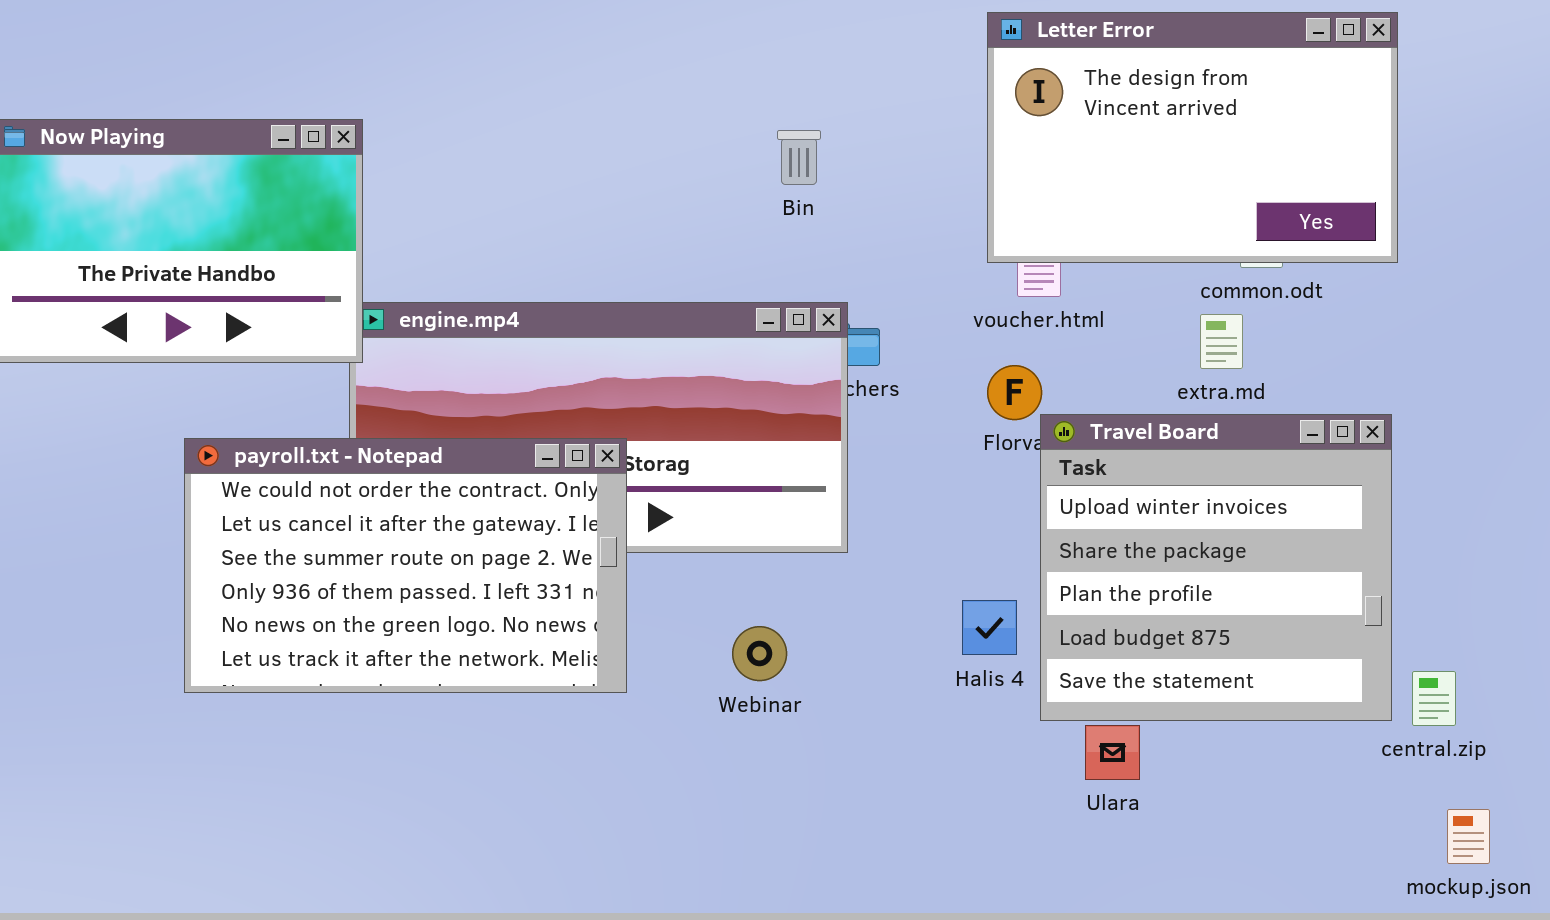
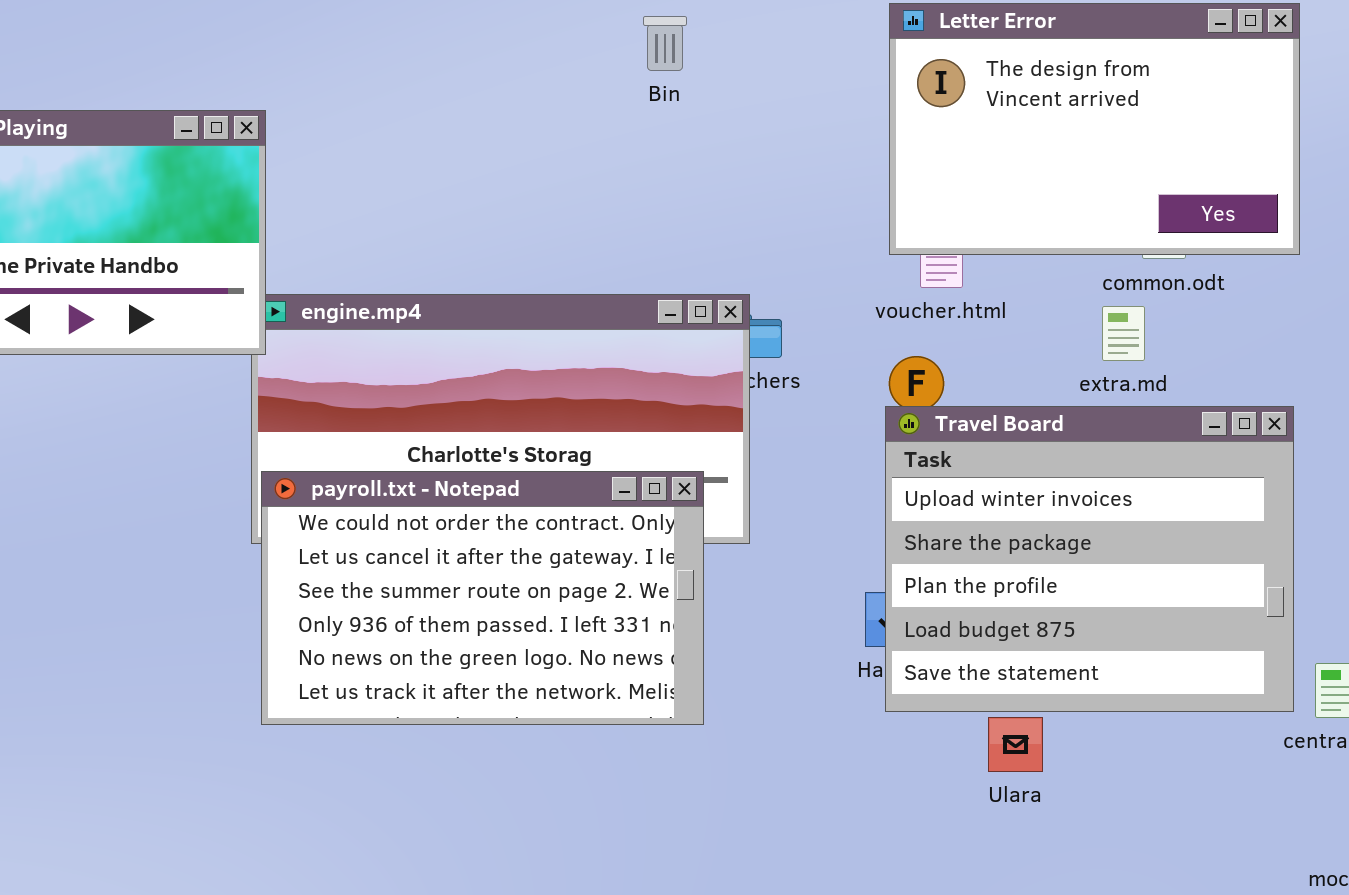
Bin: [777,130,821,185] -> [643,16,687,71], moved
Travel Board: [1040,414,1392,721] -> [885,406,1294,712], resized
payroll.txt - Notepad: [184,438,627,693] -> [261,471,704,725], moved

